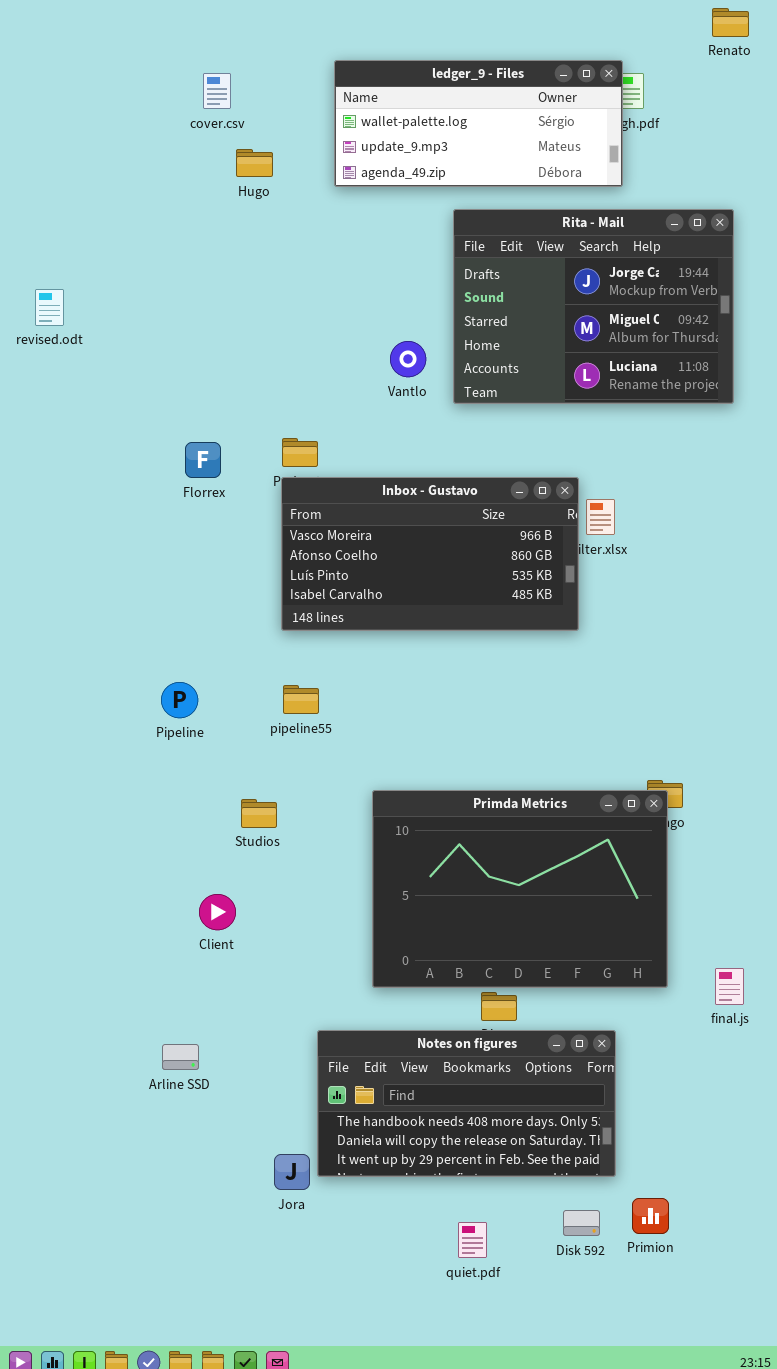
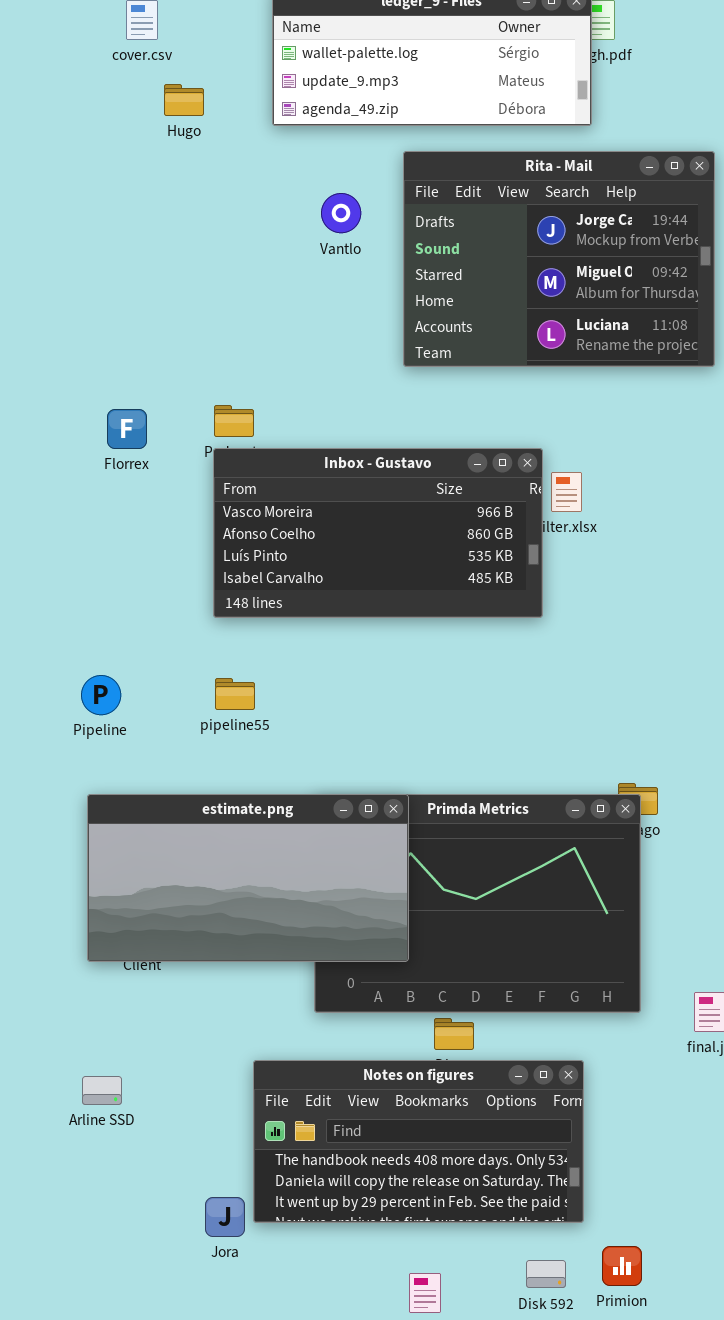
Vantlo: [390,341,426,377] -> [321,193,361,233], moved
estimate.png: none -> [87,794,409,962], opened

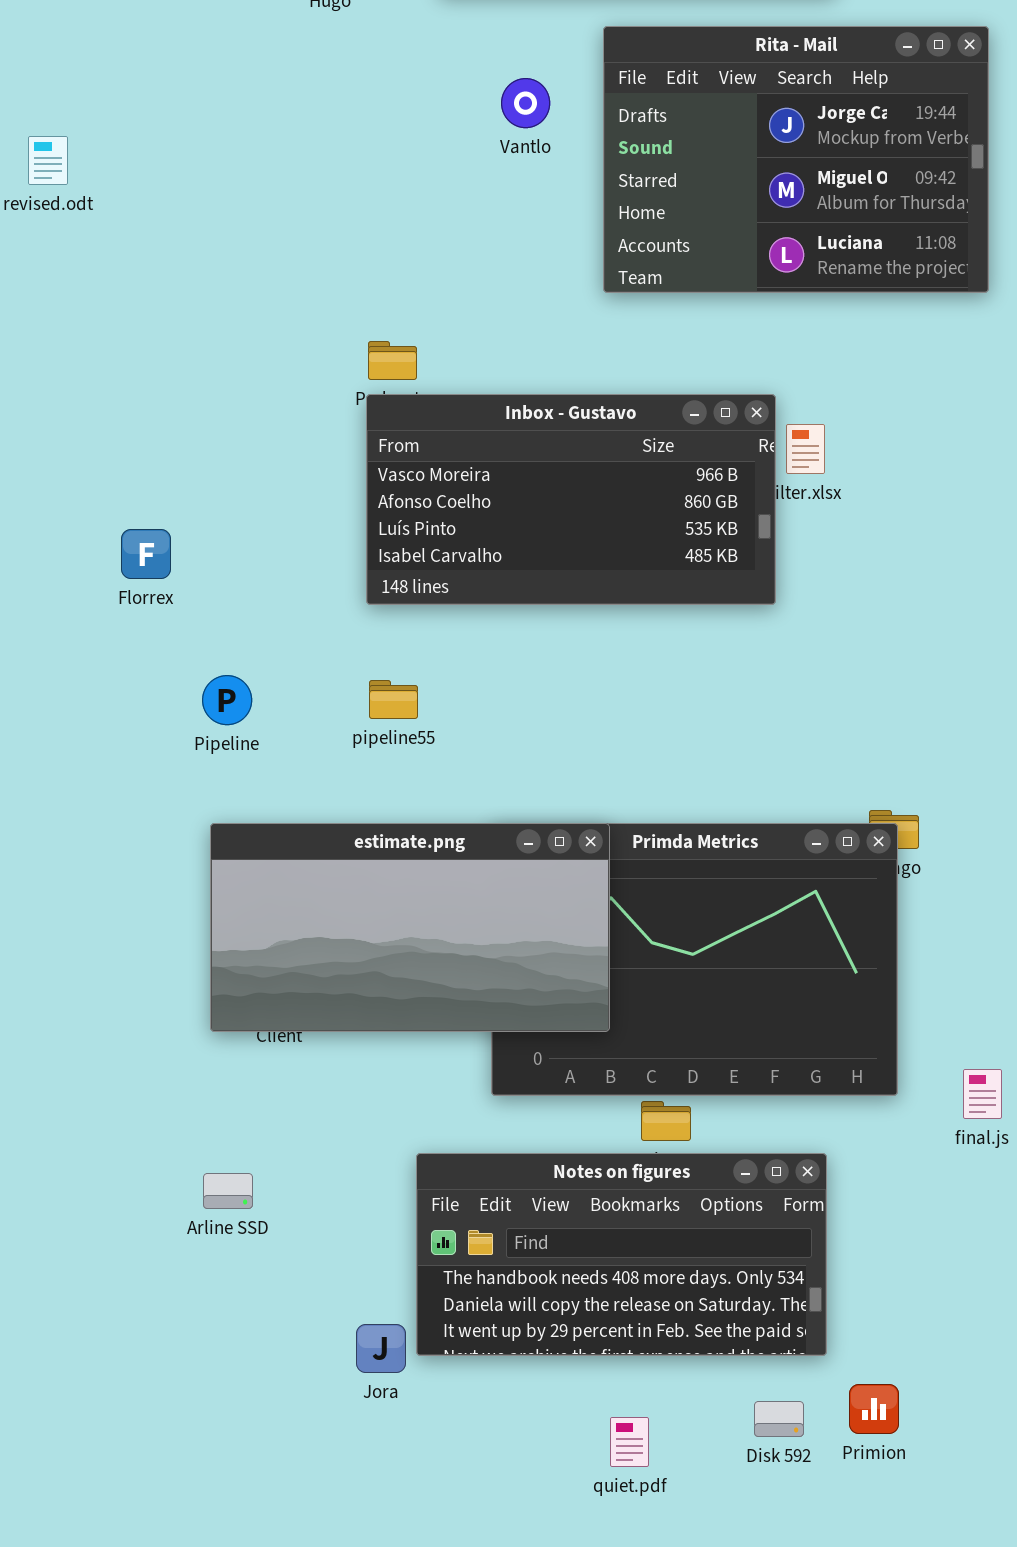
Florrex: [107,409,147,449] -> [121,529,171,579], moved

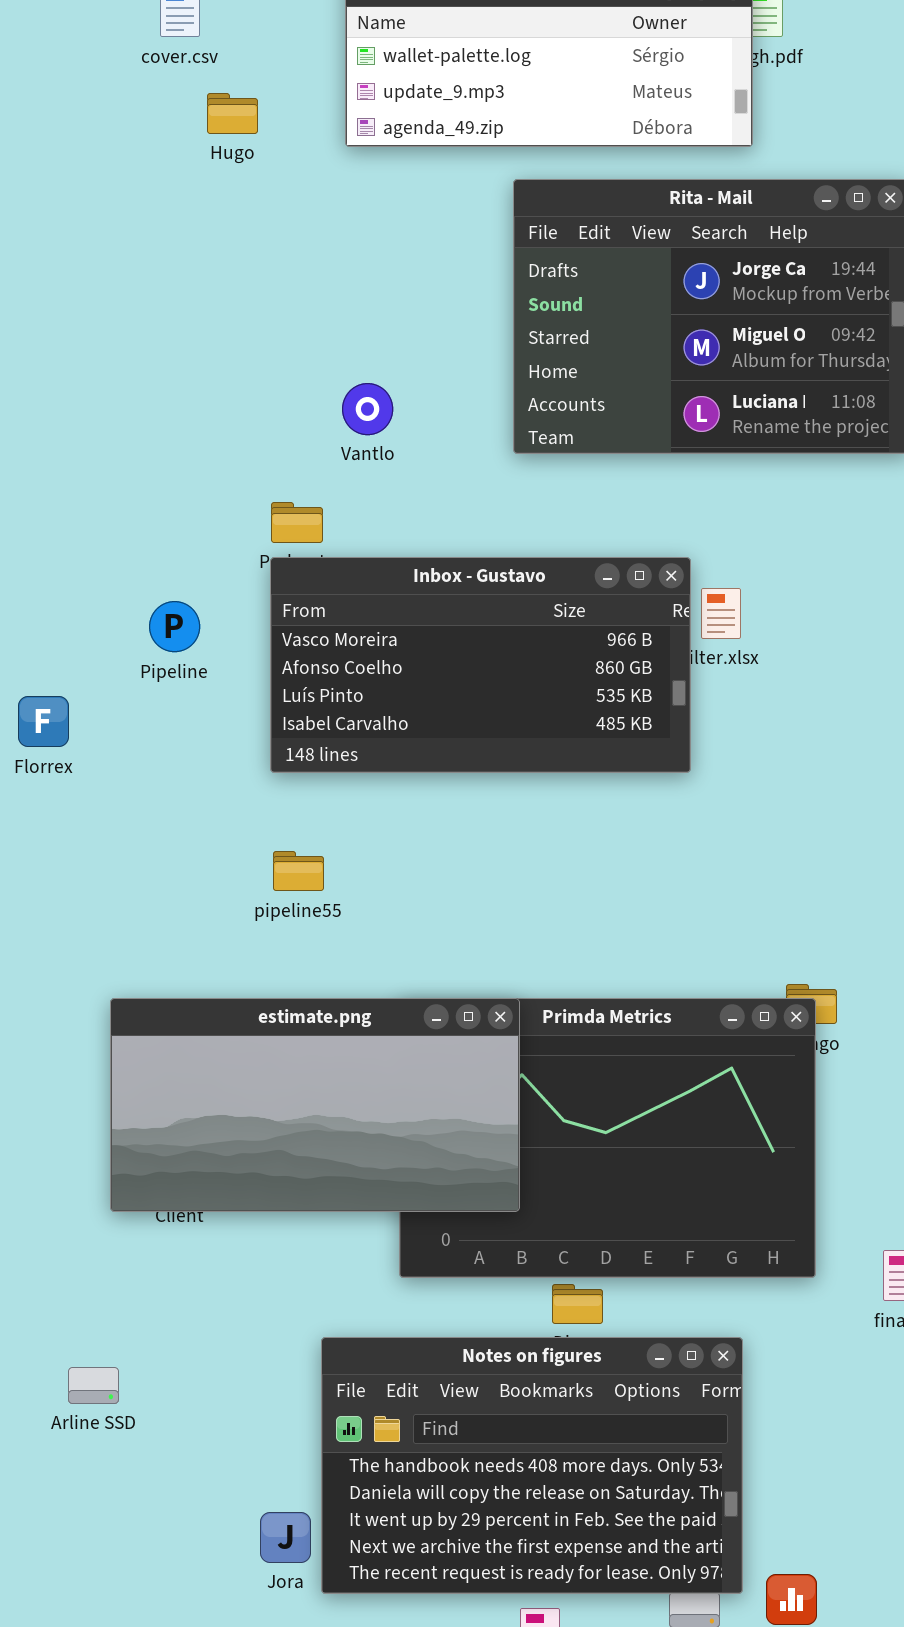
Vantlo: [501,78,550,128] -> [342,383,393,435], moved
Pipeline: [202,675,252,725] -> [149,601,200,652], moved
Notes on figures: [416,1153,827,1356] -> [321,1337,743,1594], resized
Arline SSD: [203,1173,253,1209] -> [68,1367,119,1404], moved

